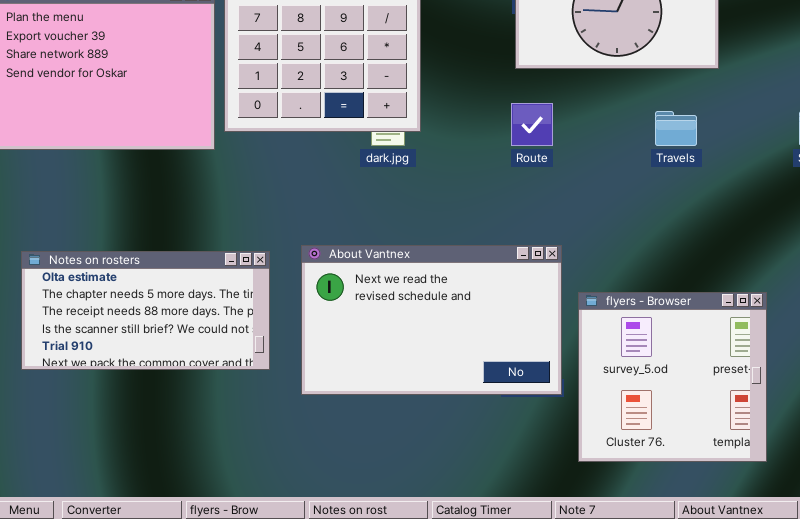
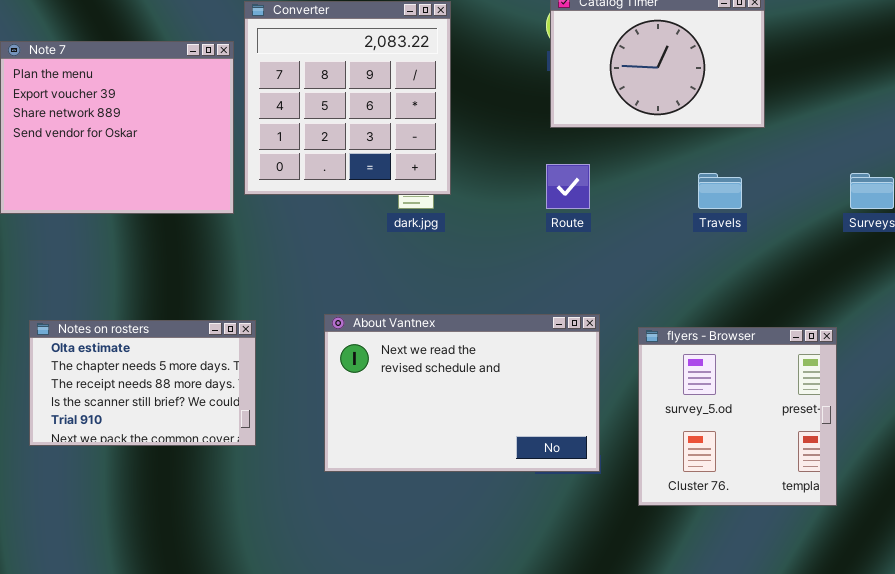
Notes on rosters: [21,251,270,370] -> [29,320,256,446], resized
flyers - Browser: [578,292,767,462] -> [638,327,837,506], moved

